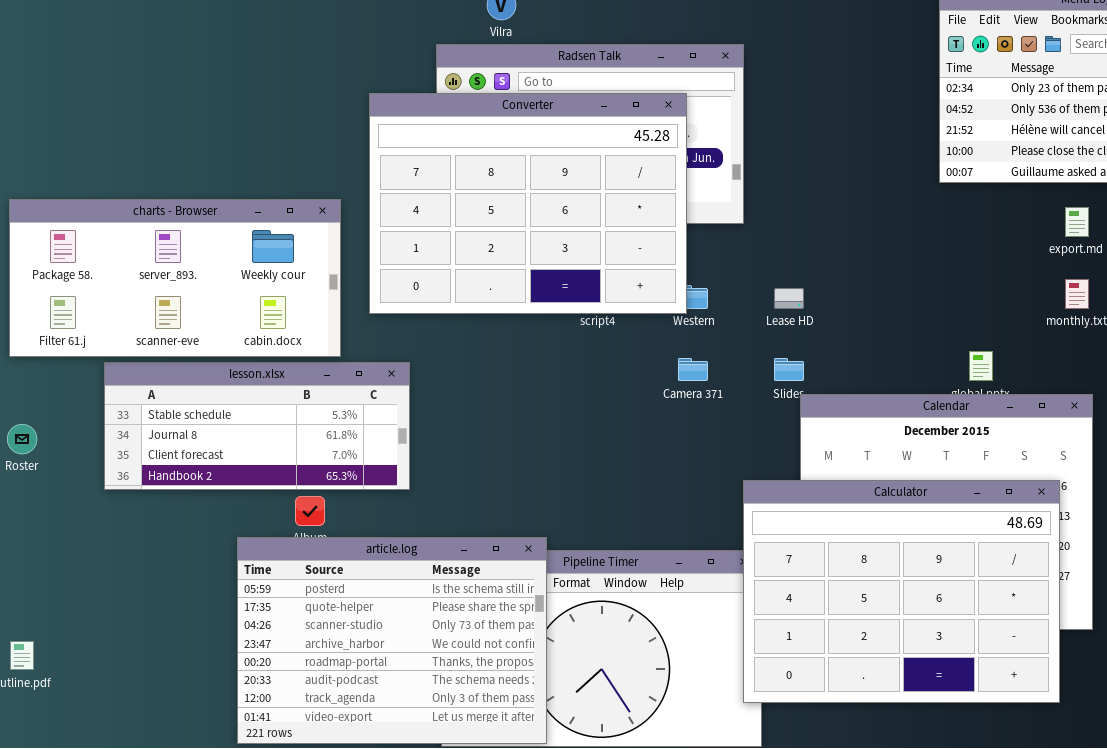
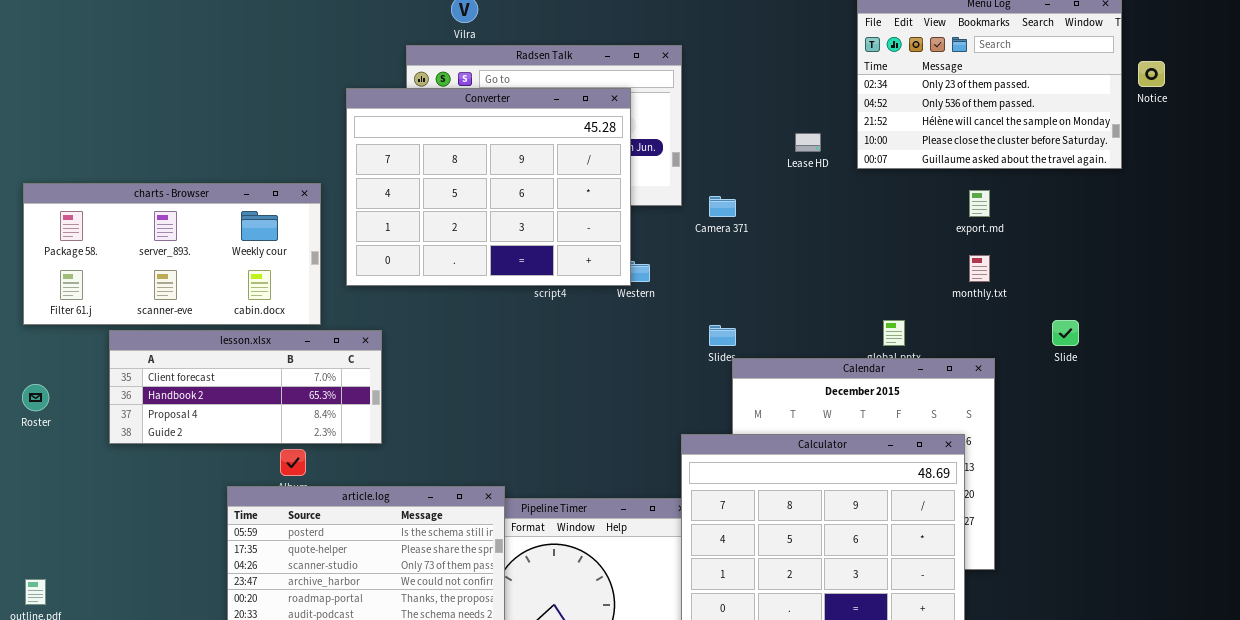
Lease HD: [774,288,804,309] -> [795,133,821,152], moved
Camera 371: [678,358,708,381] -> [709,196,736,217], moved
lesson.xlsx: [104,362,410,490] -> [109,330,382,444], scrolled down 2 rows

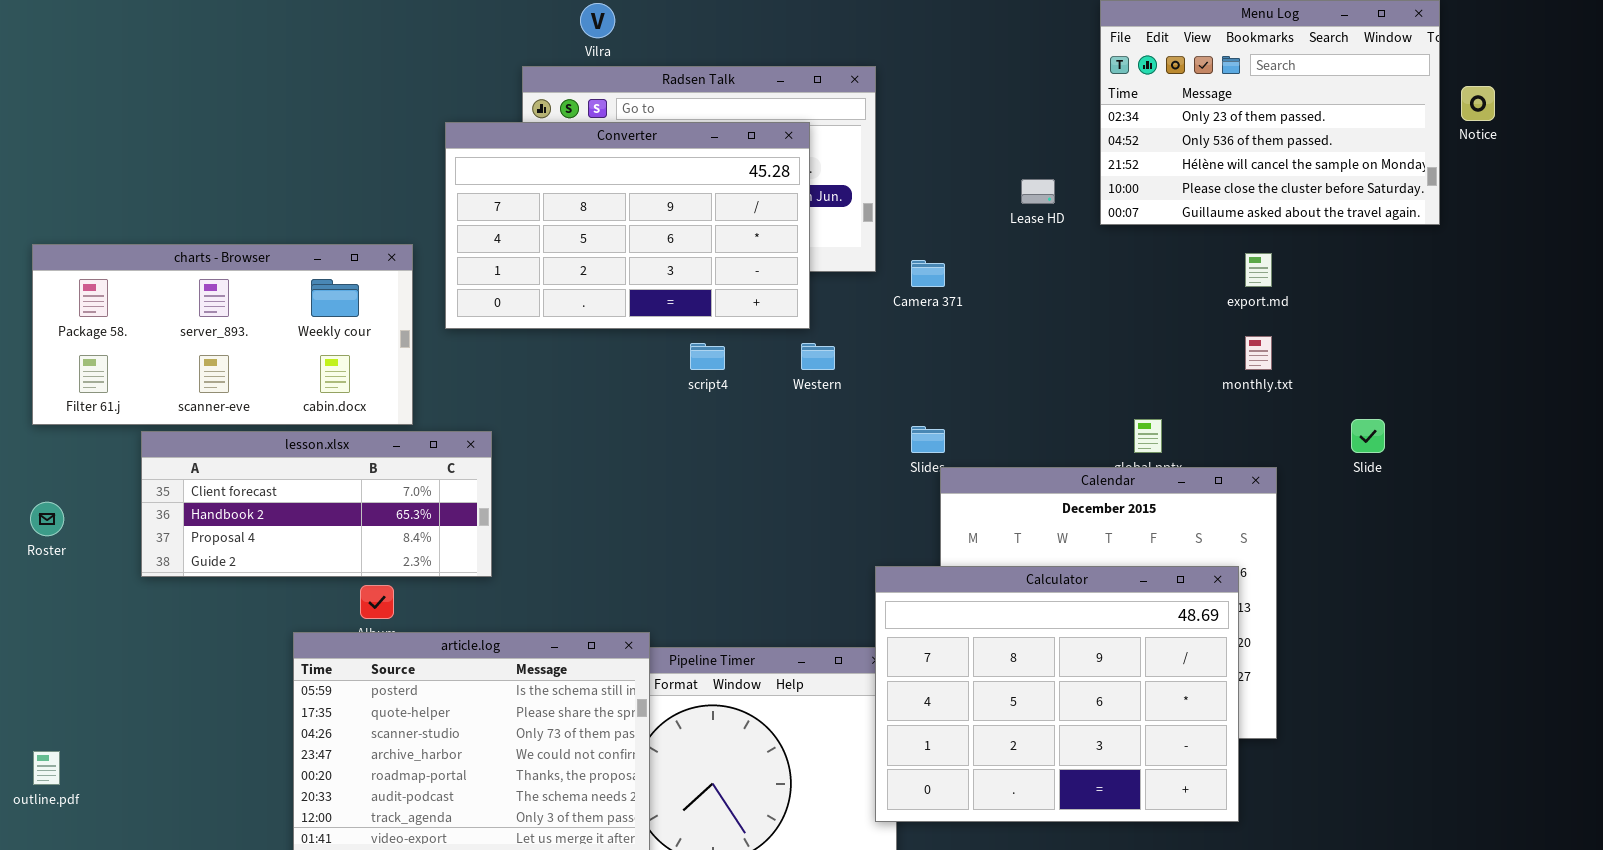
Converter: [346,88,631,286] -> [445,122,810,329], resized

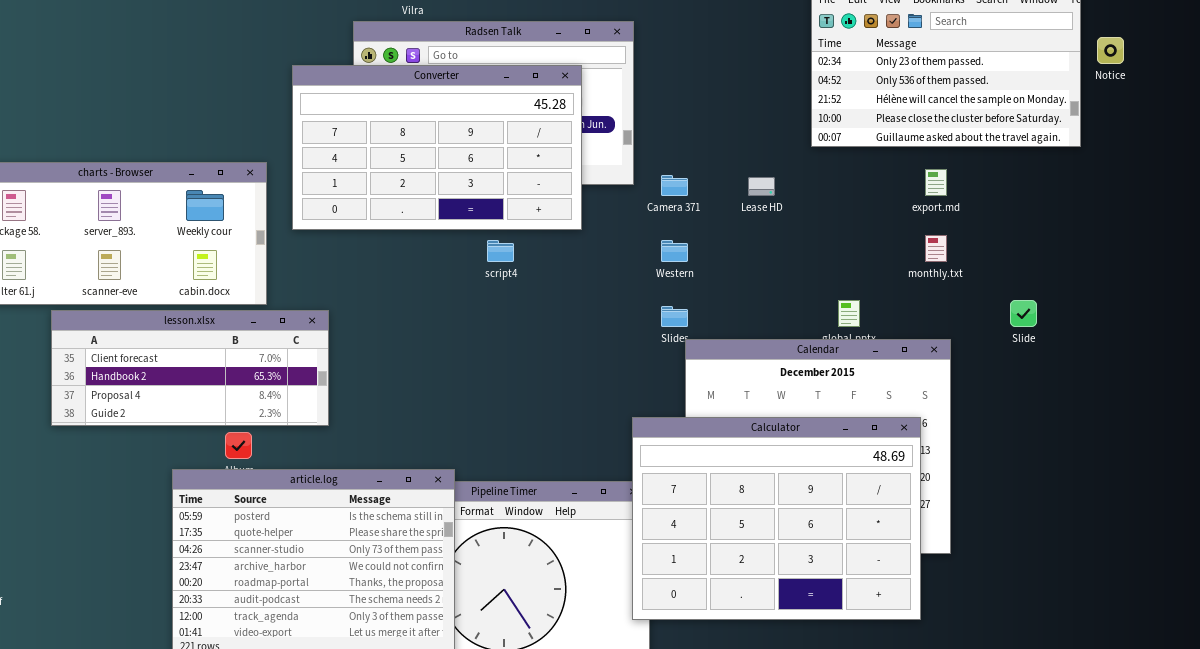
Lease HD: [1021,179,1055,204] -> [748,177,775,196], moved
Western: [801,343,835,370] -> [661,240,688,262], moved

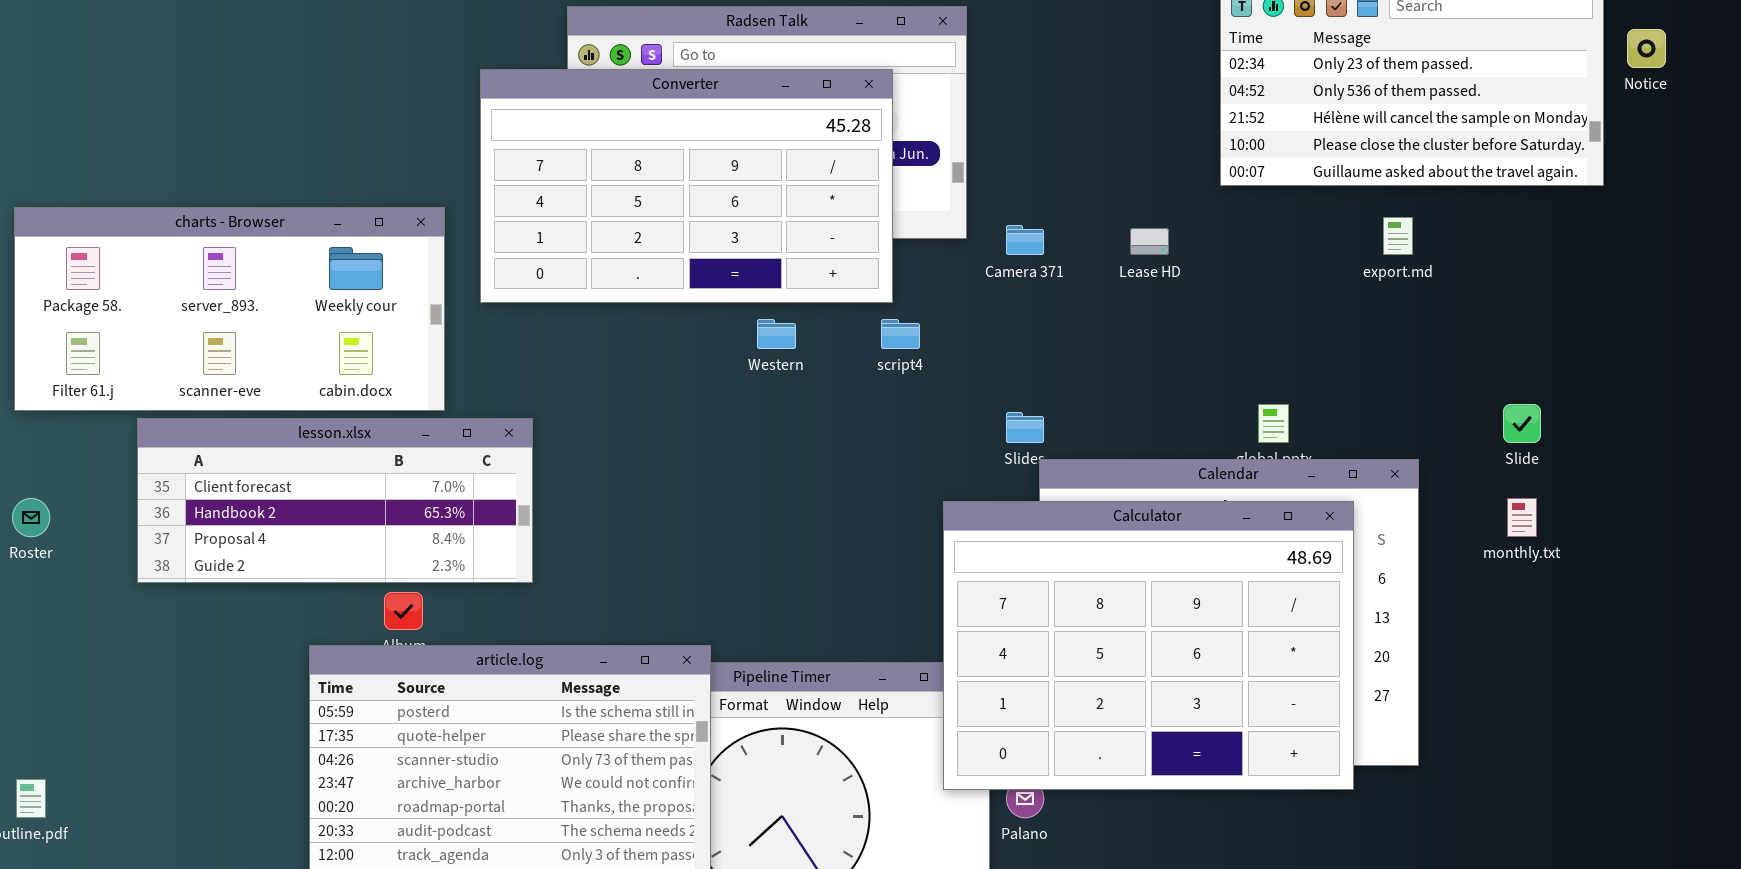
monthly.txt: [925,235,947,262] -> [1507,498,1537,537], moved
script4: [487,240,514,262] -> [881,319,920,349], moved
Western: [661,240,688,262] -> [757,319,796,349], moved
Calculator: [632,417,921,620] -> [943,501,1354,790], moved

